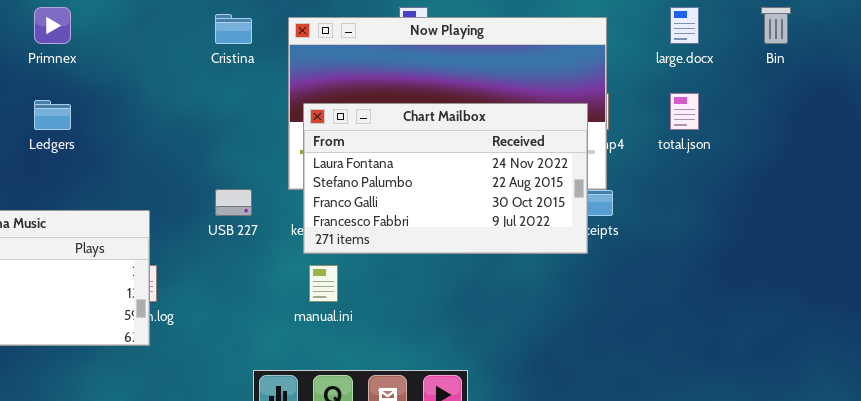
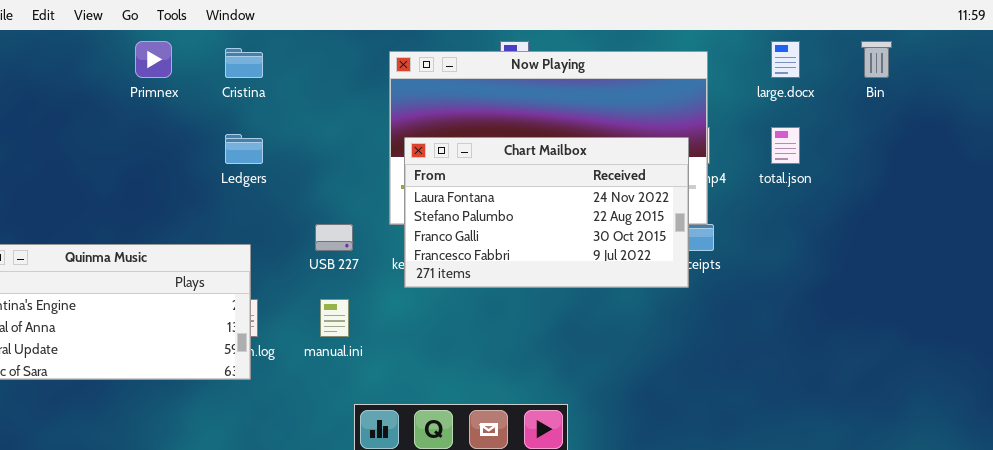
Cristina: [215,14,252,44] -> [225,48,263,78], moved
Ledgers: [34,100,71,130] -> [225,134,263,164], moved
manual.ini: [309,265,338,302] -> [320,299,349,337], moved

